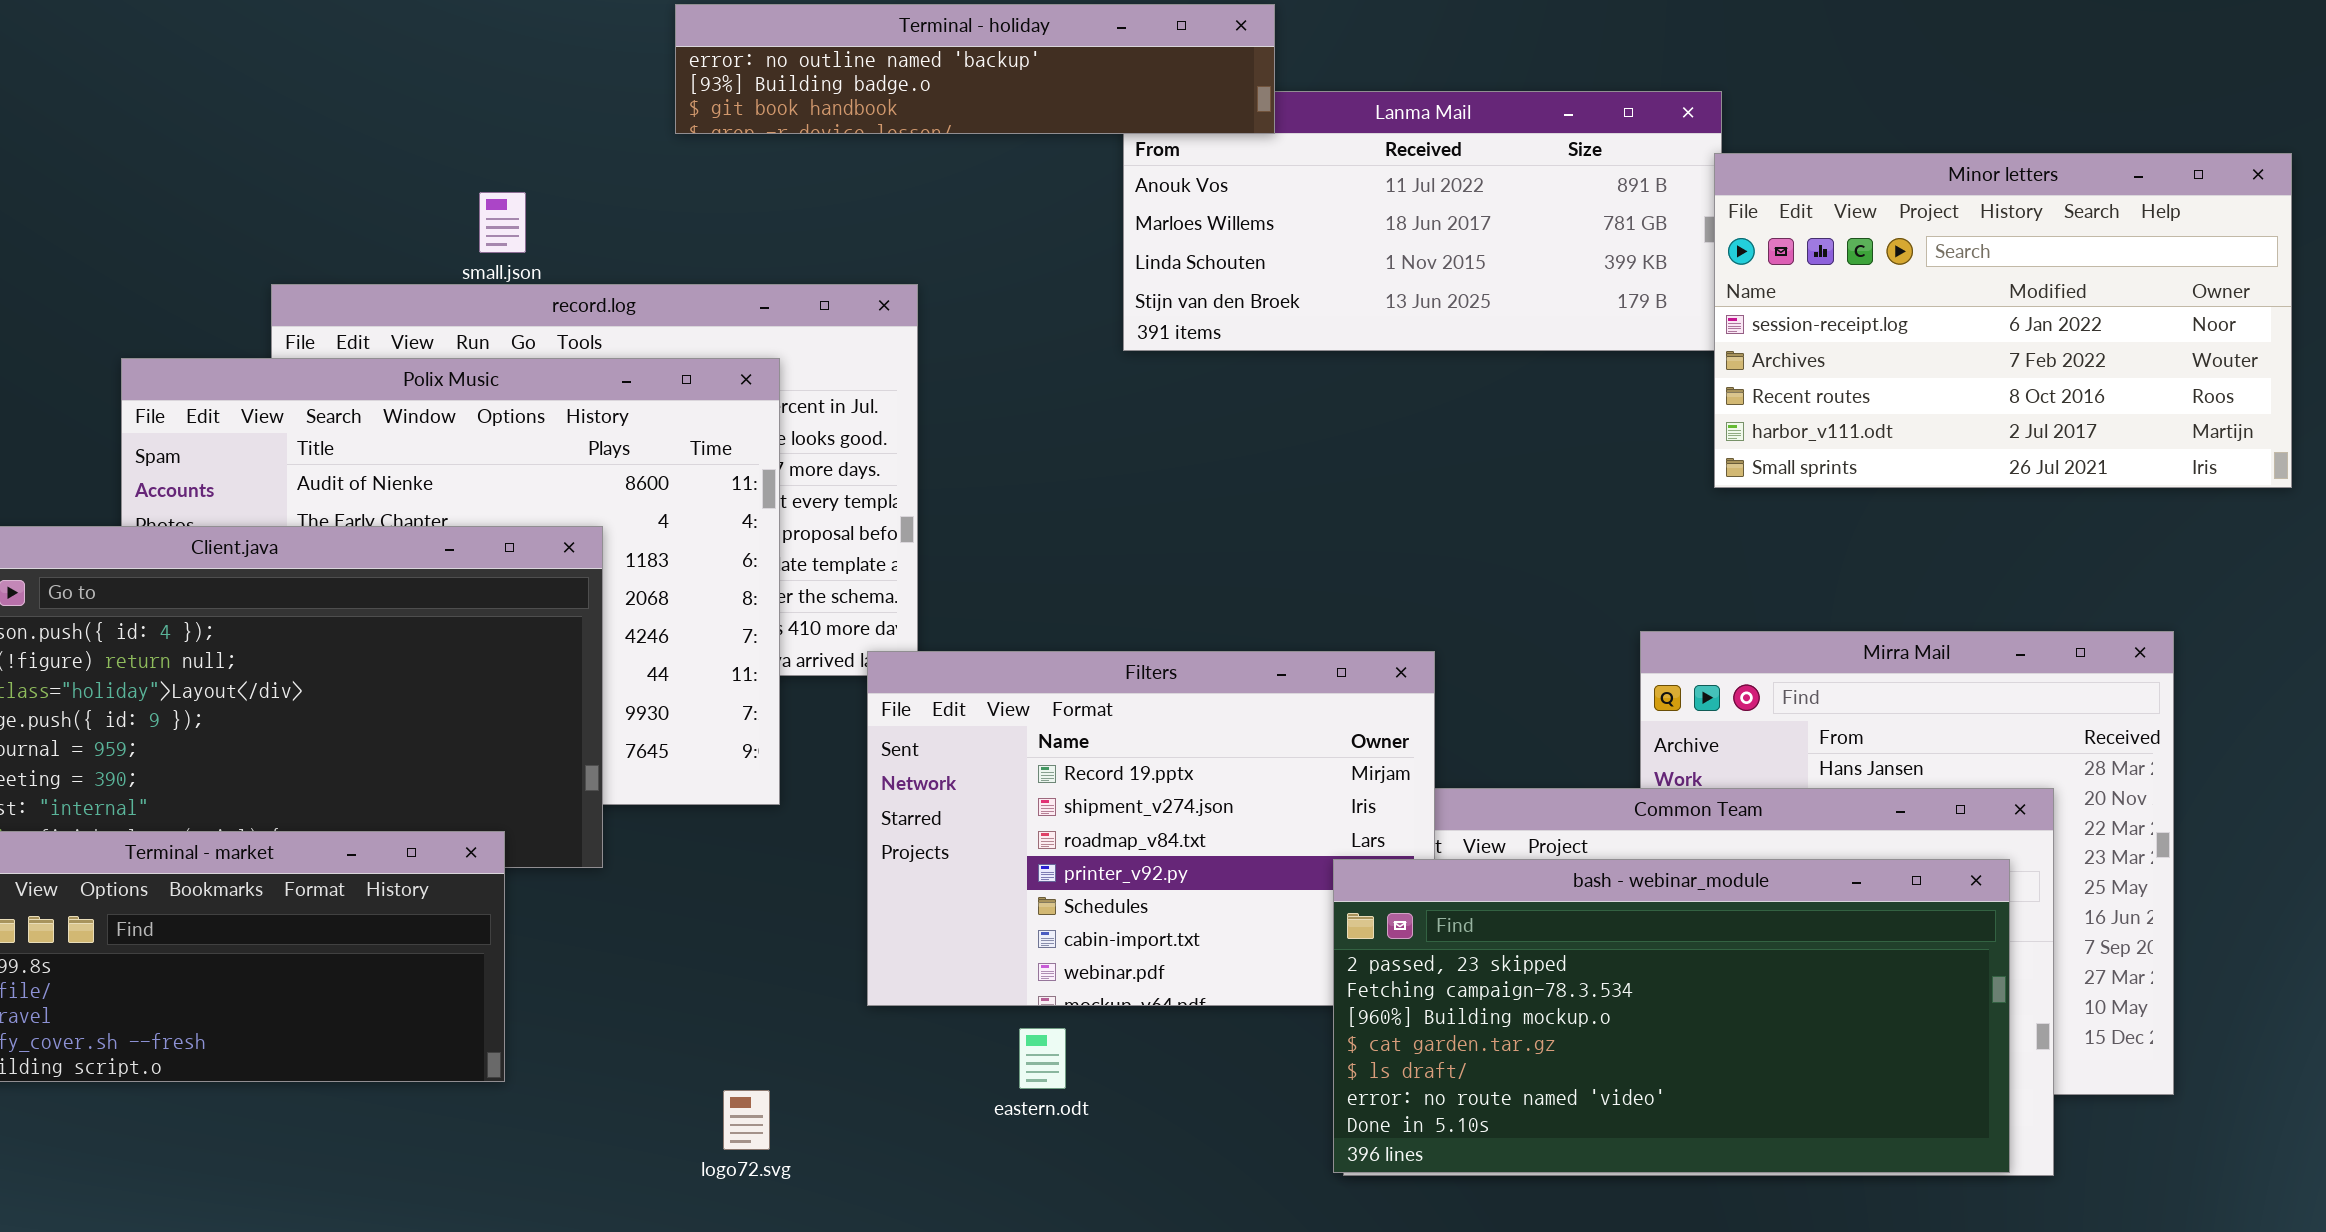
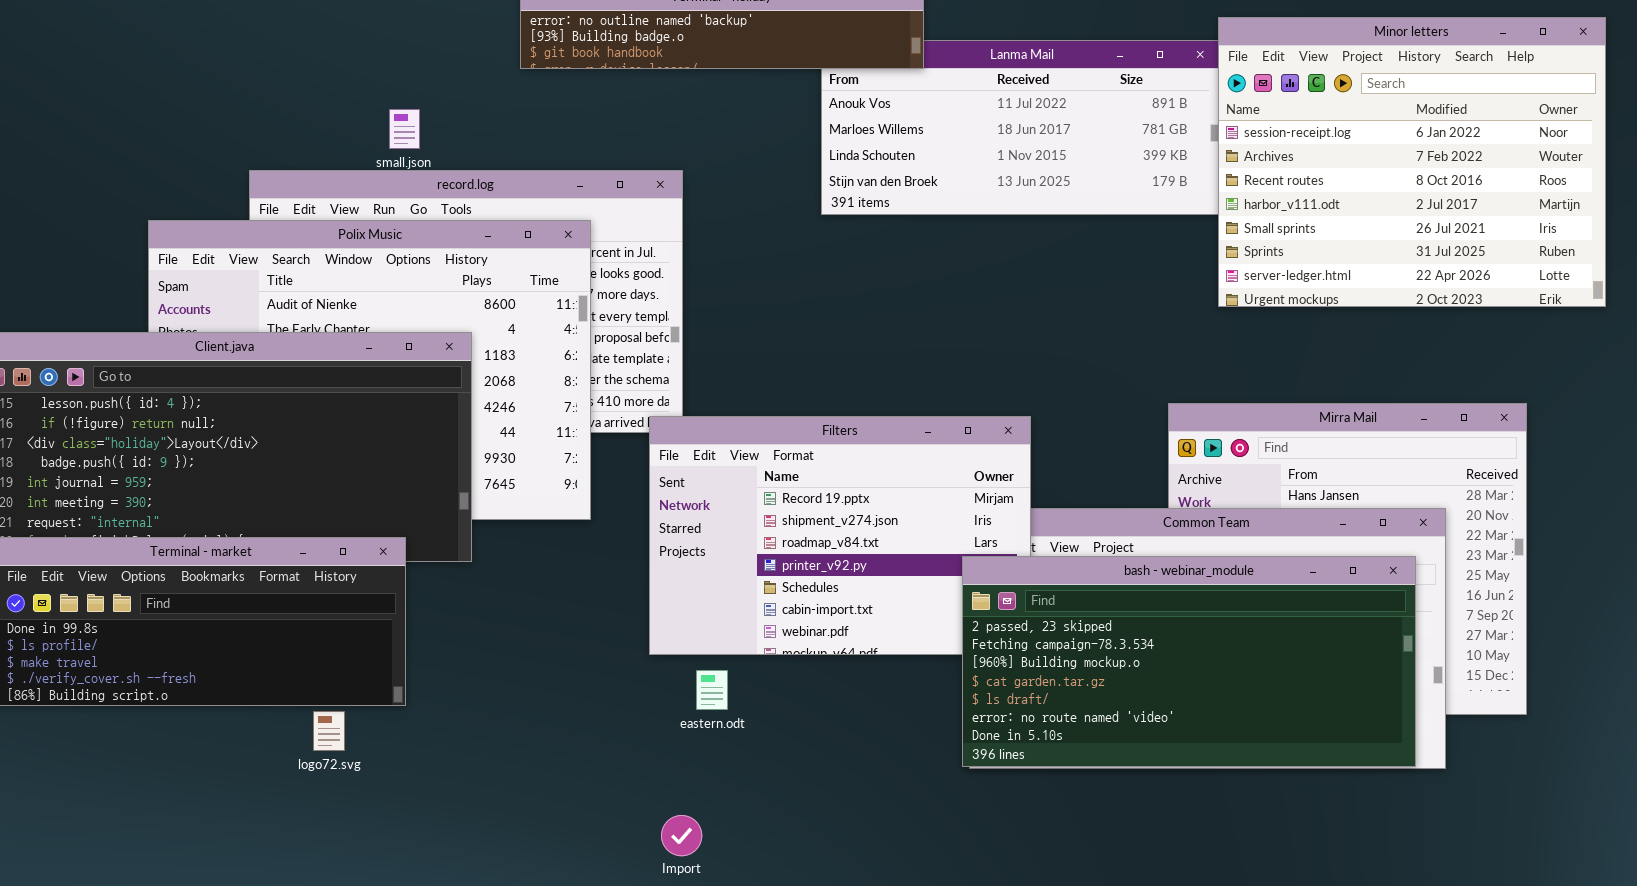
Minor letters: [1714,153,2292,488] -> [1218,17,1606,307], resized
eastern.odt: [1019,1028,1066,1089] -> [696,670,728,710], moved
logo72.svg: [723,1090,770,1150] -> [313,711,345,751], moved

